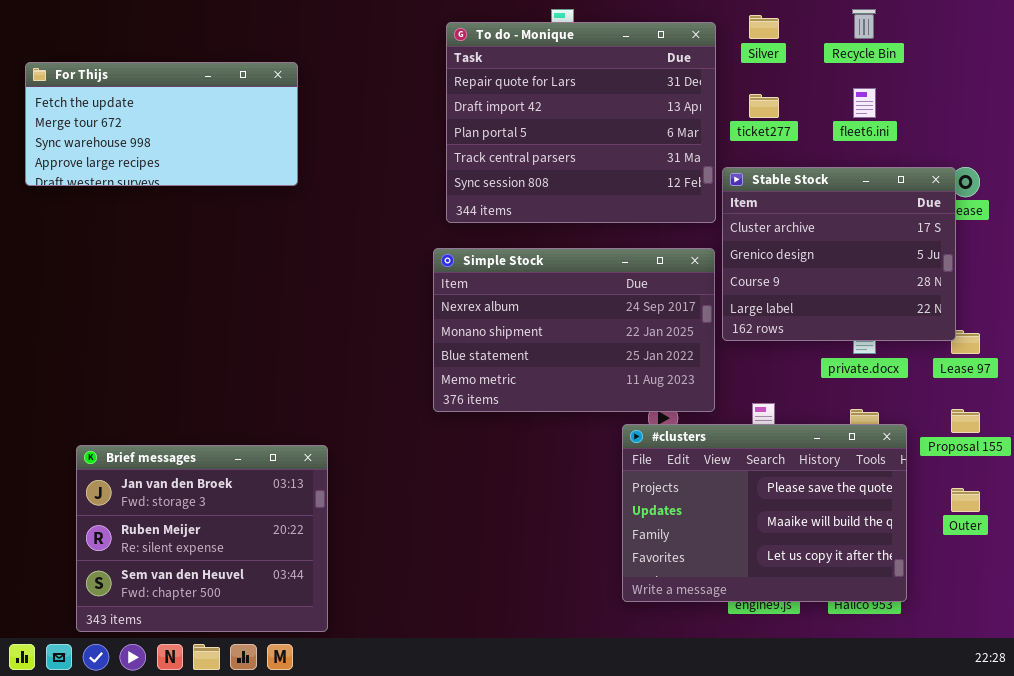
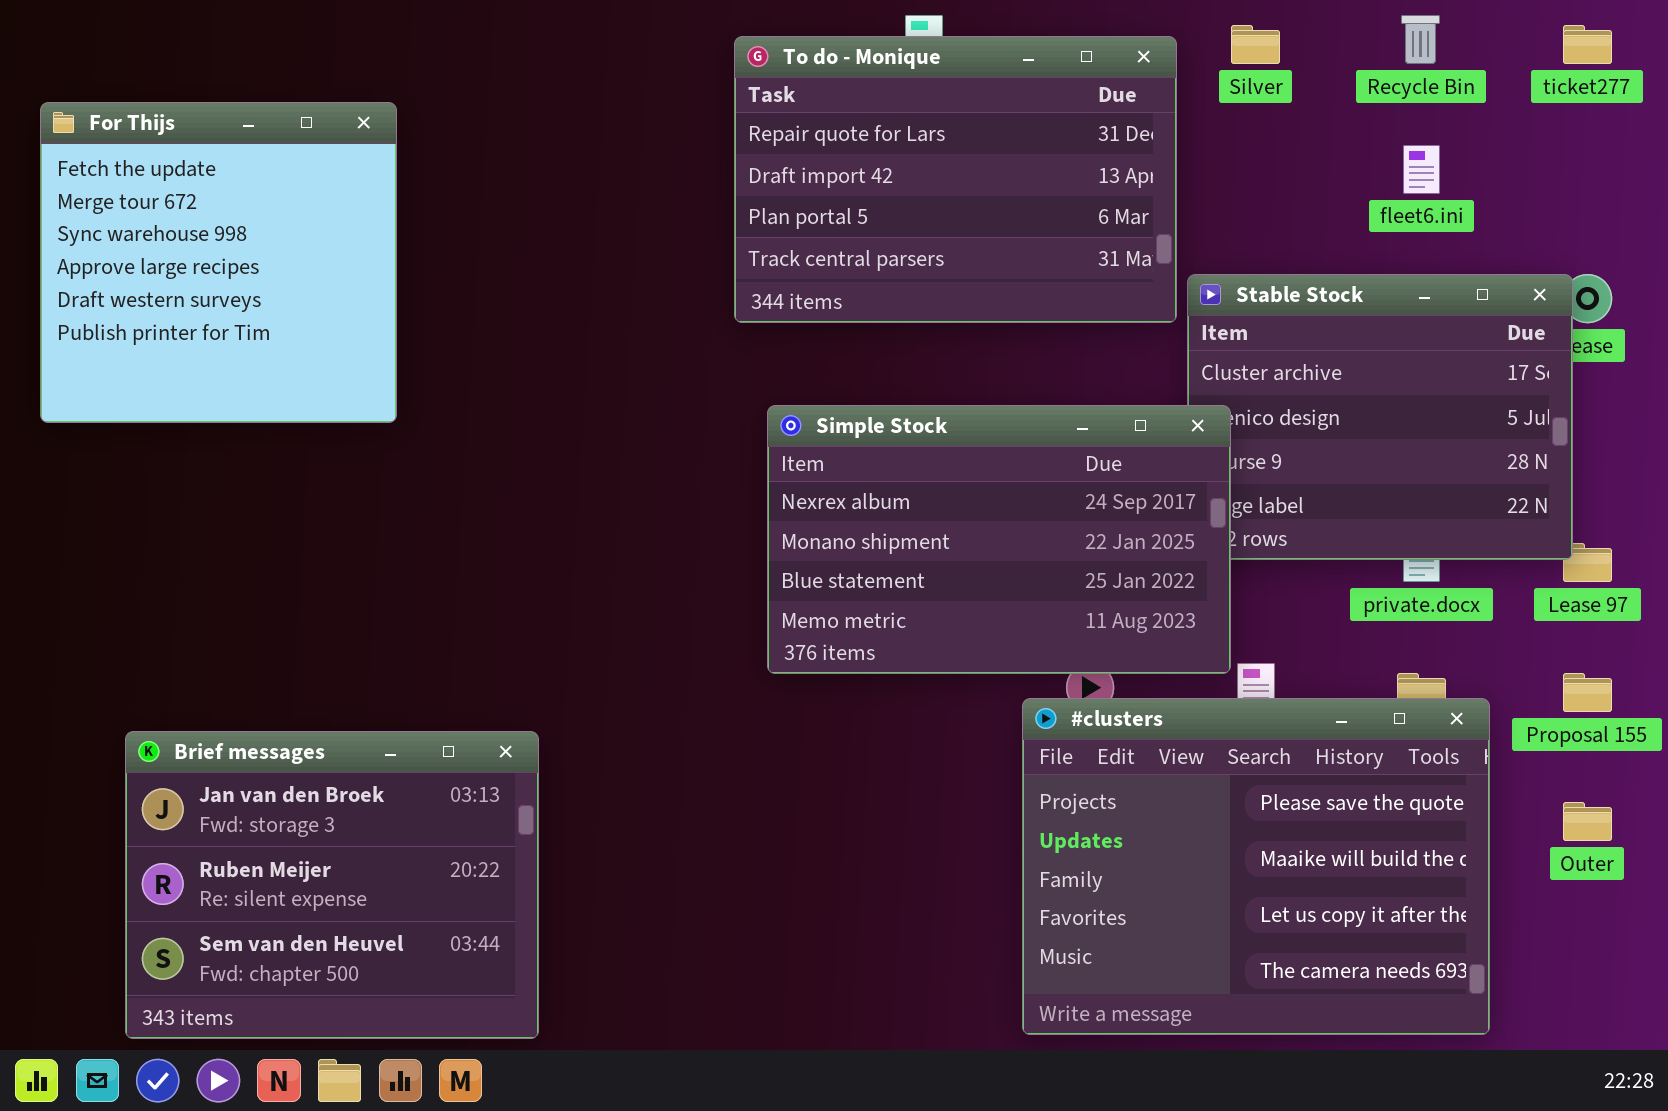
To do - Monique: [446,22,716,223] -> [734,36,1177,323], resized
For Thijs: [25,62,298,186] -> [40,102,397,423], resized
ticket277: [749,94,779,118] -> [1563,25,1612,64], moved
Simple Stock: [433,248,715,412] -> [767,405,1231,674], moved
#clusters: [622,424,907,602] -> [1022,698,1490,1035], resized

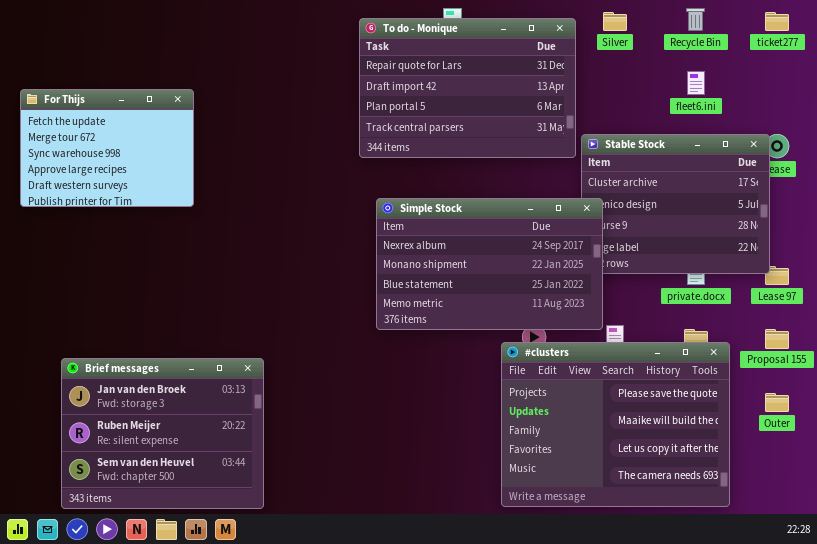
For Thijs: [40,102,397,423] -> [20,89,194,207], resized

